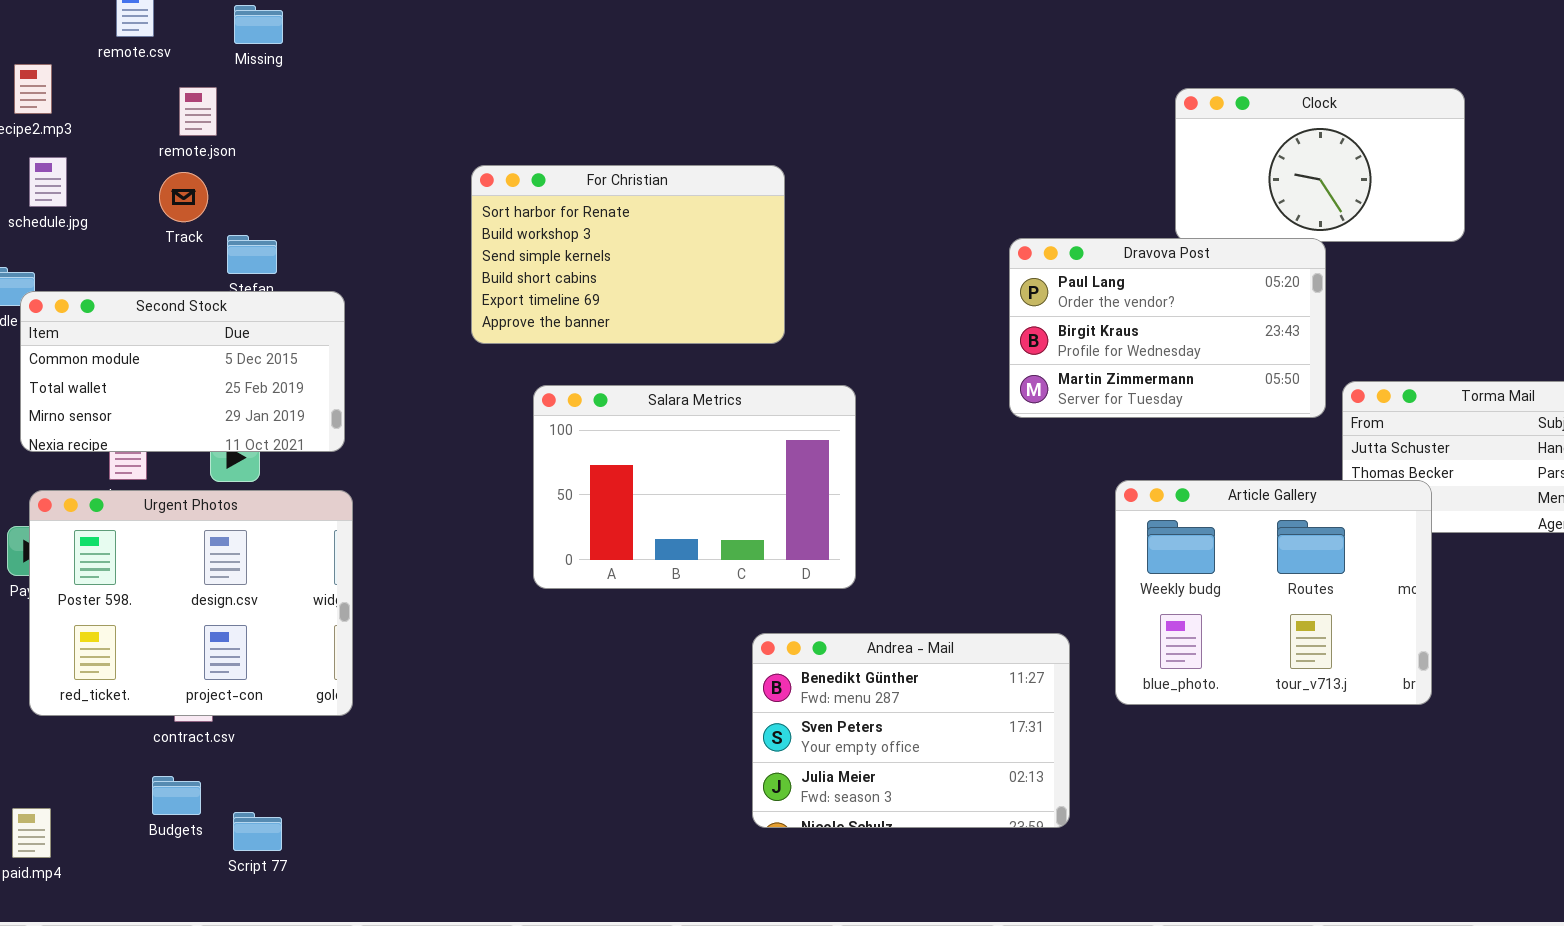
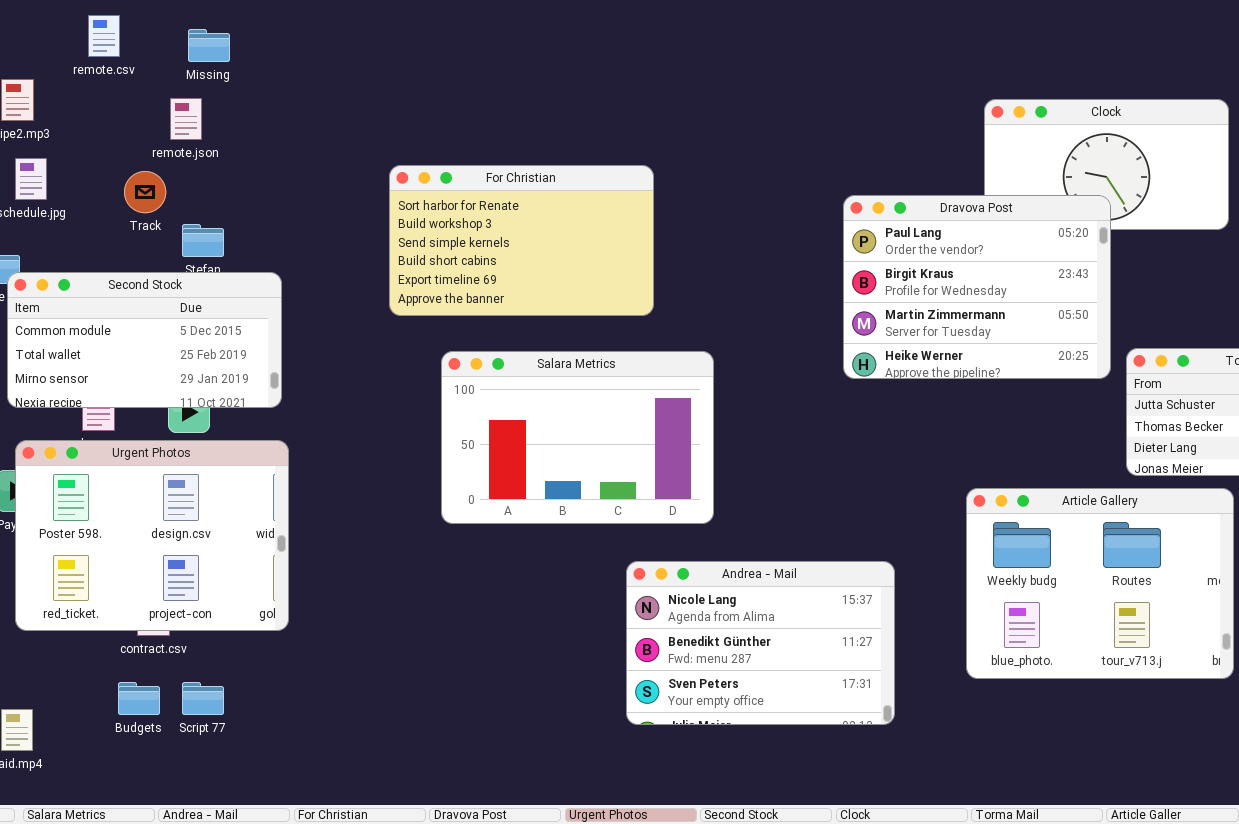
remote.json: [179,87,217,136] -> [170,98,202,140], moved
Dravova Post: [1009,238,1326,418] -> [843,195,1111,379], resized
Article Gallery: [1115,480,1432,705] -> [966,488,1234,679], moved
Andrea - Mail: [752,633,1070,828] -> [626,561,895,725], scrolled up 1 row
Script 77: [233,812,282,851] -> [182,682,224,715], moved

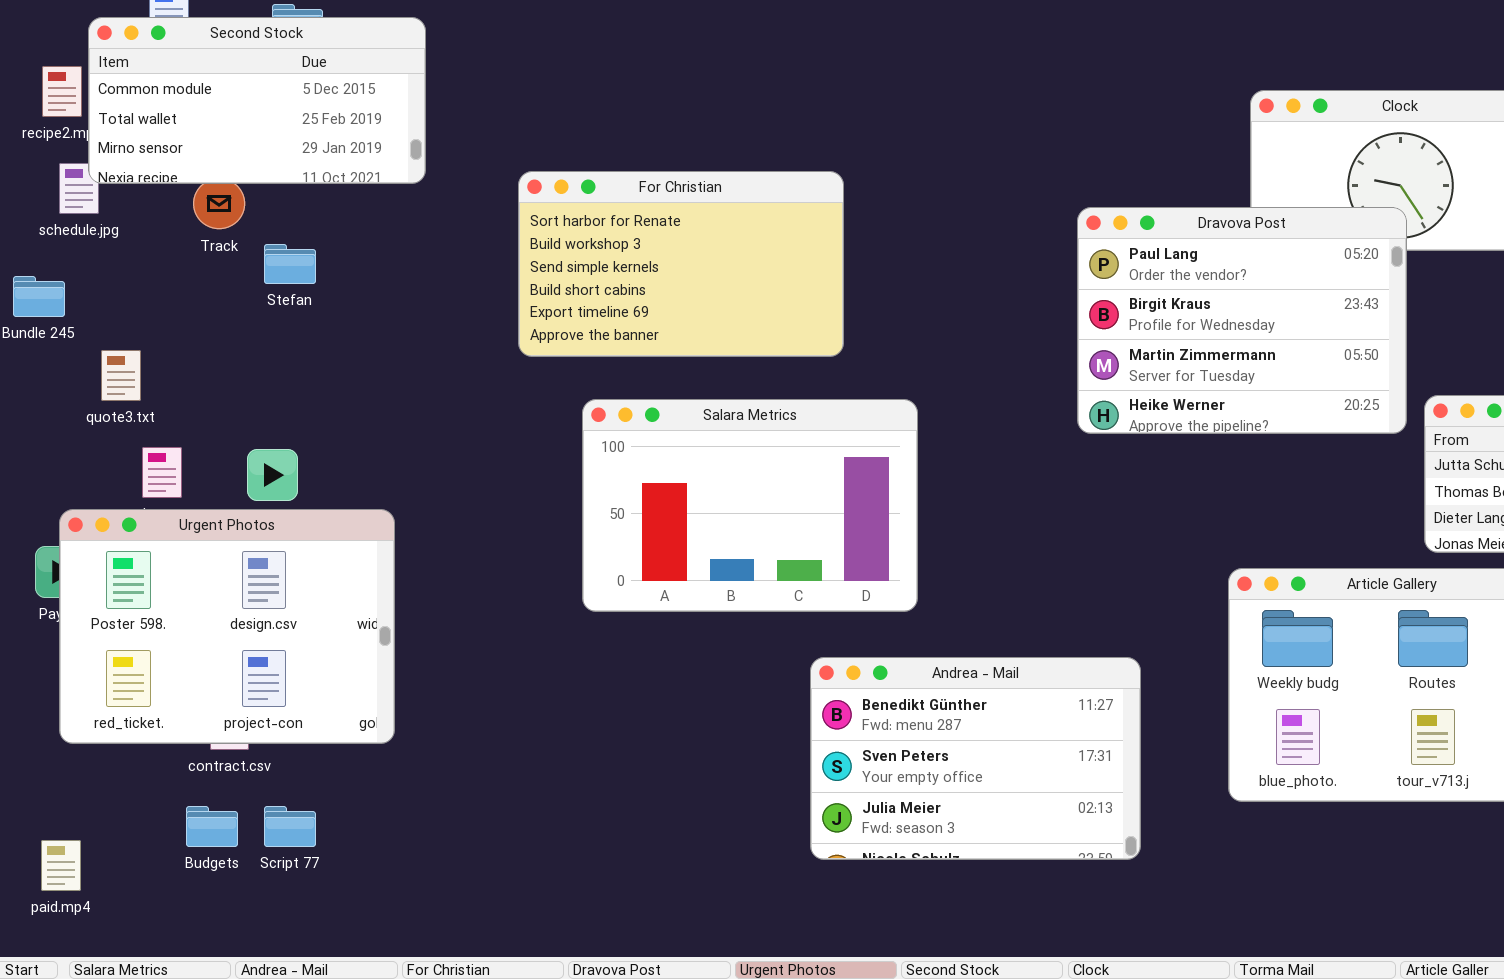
Second Stock: [7,272,282,408] -> [88,17,426,184], moved
Andrea - Mail: [626,561,895,725] -> [810,657,1141,860], scrolled down 1 row

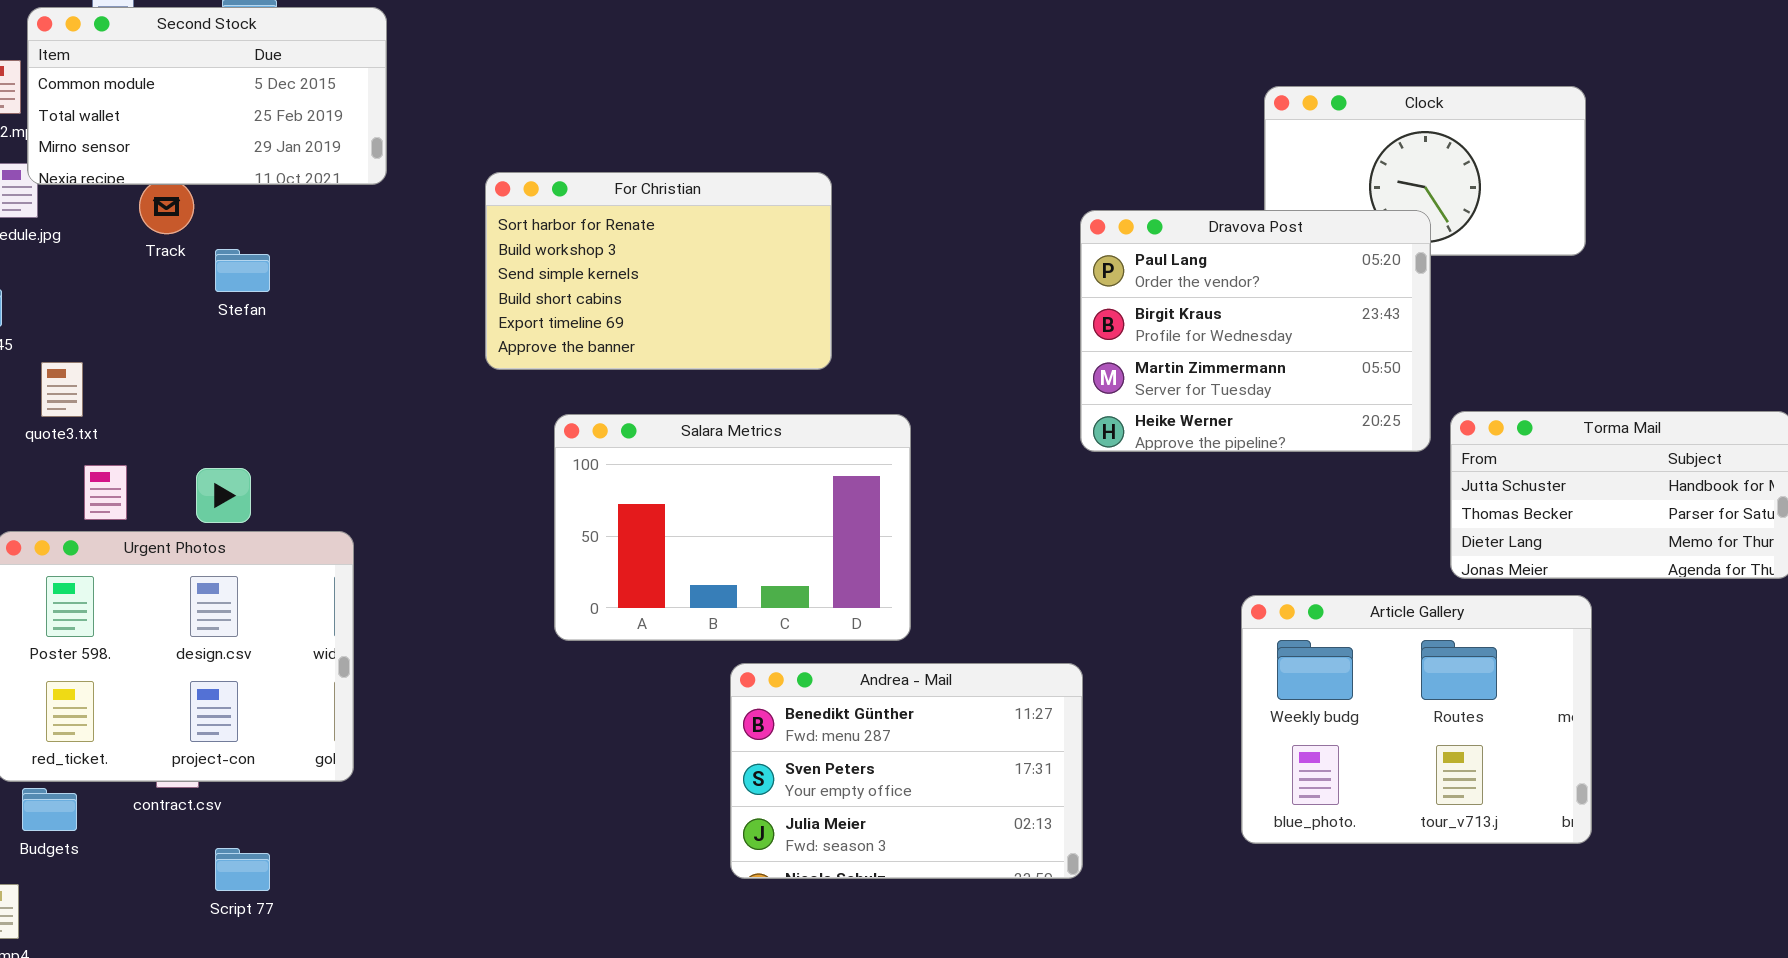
Andrea - Mail: [810,657,1141,860] -> [730,663,1083,879], moved
Budgets: [186,806,238,847] -> [22,788,77,831], moved

